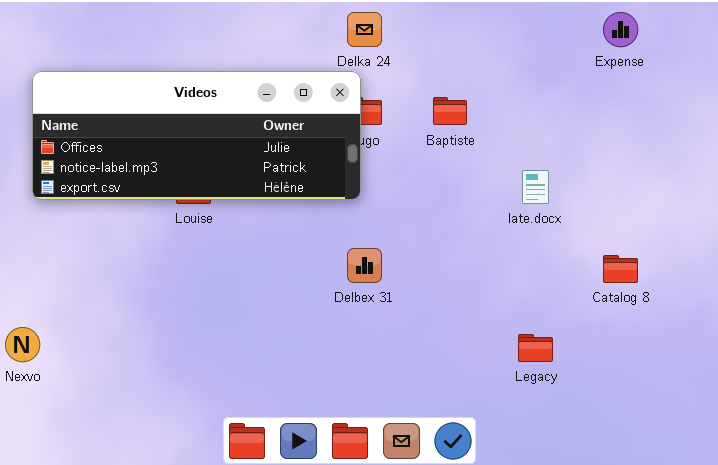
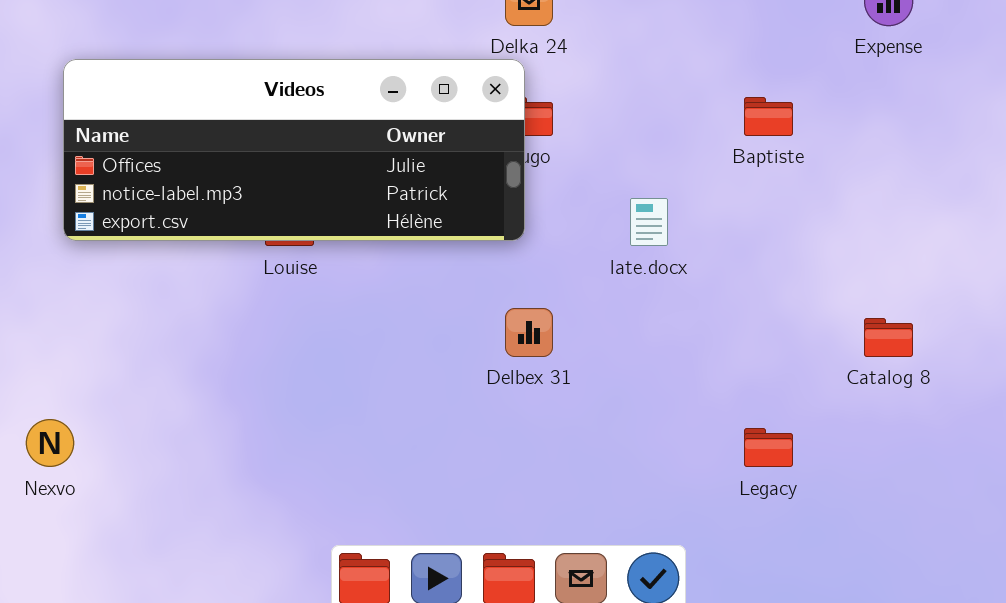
Baptiste: [433,97,467,125] -> [744,97,793,136], moved
late.docx: [522,170,549,204] -> [630,198,668,246], moved

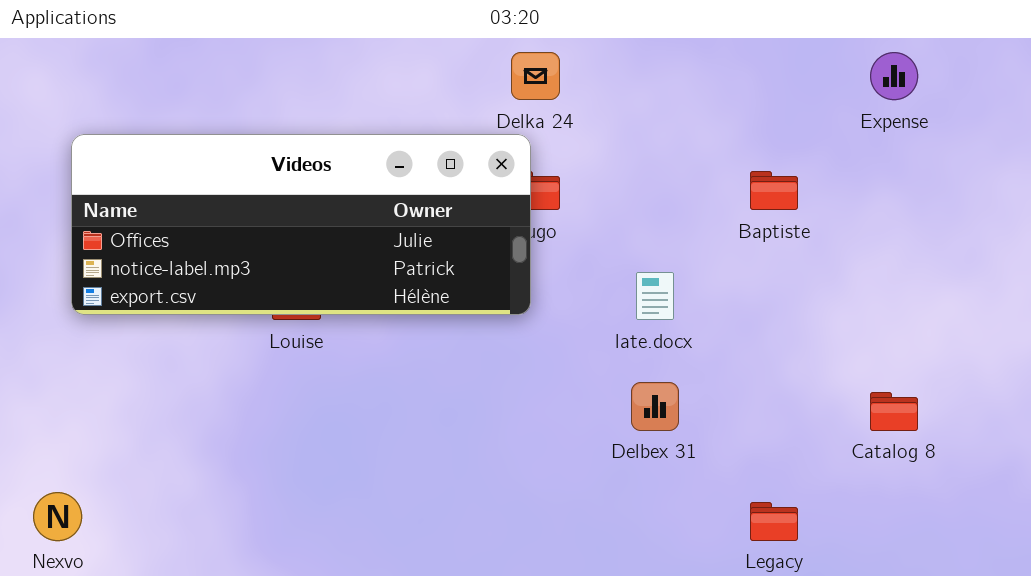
Delbex 31: [505,308,553,357] -> [631,382,679,431], moved

